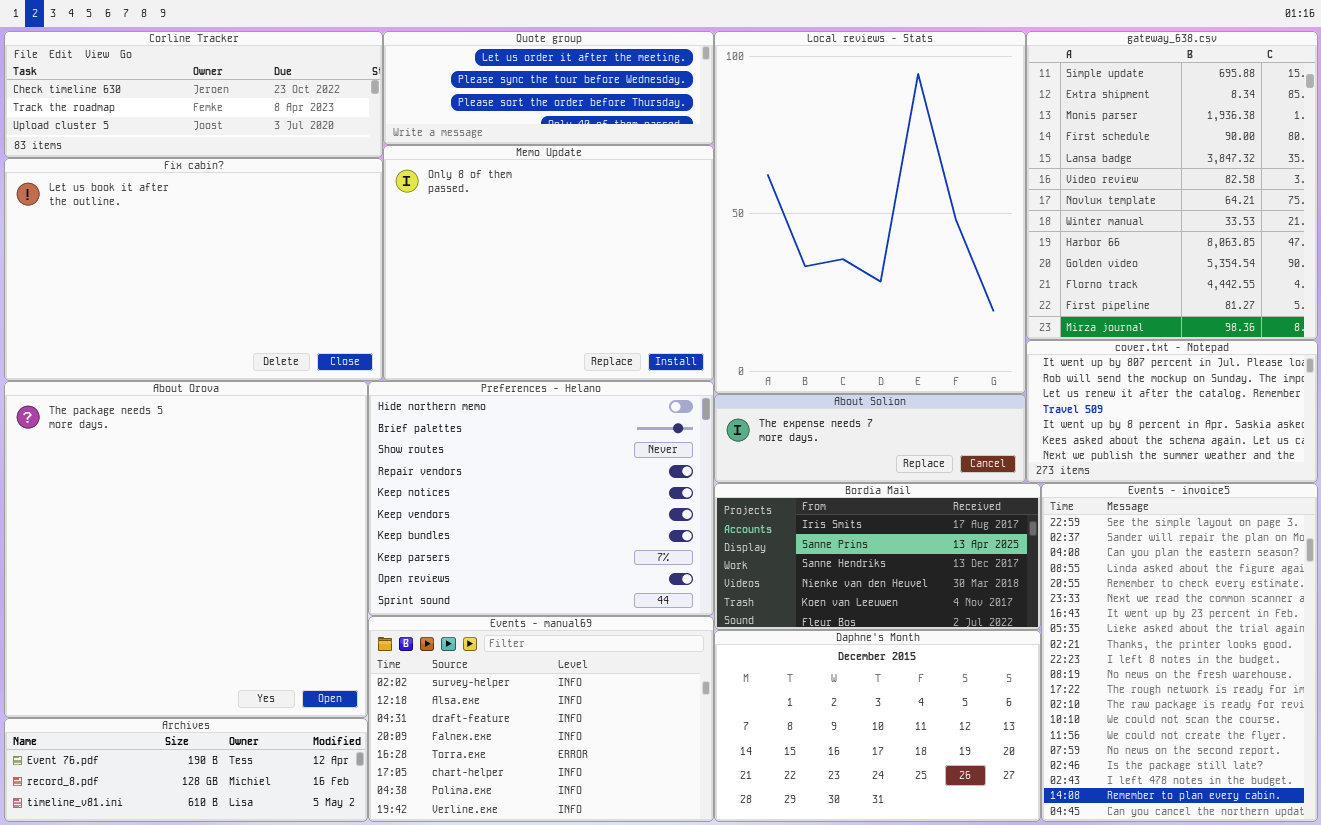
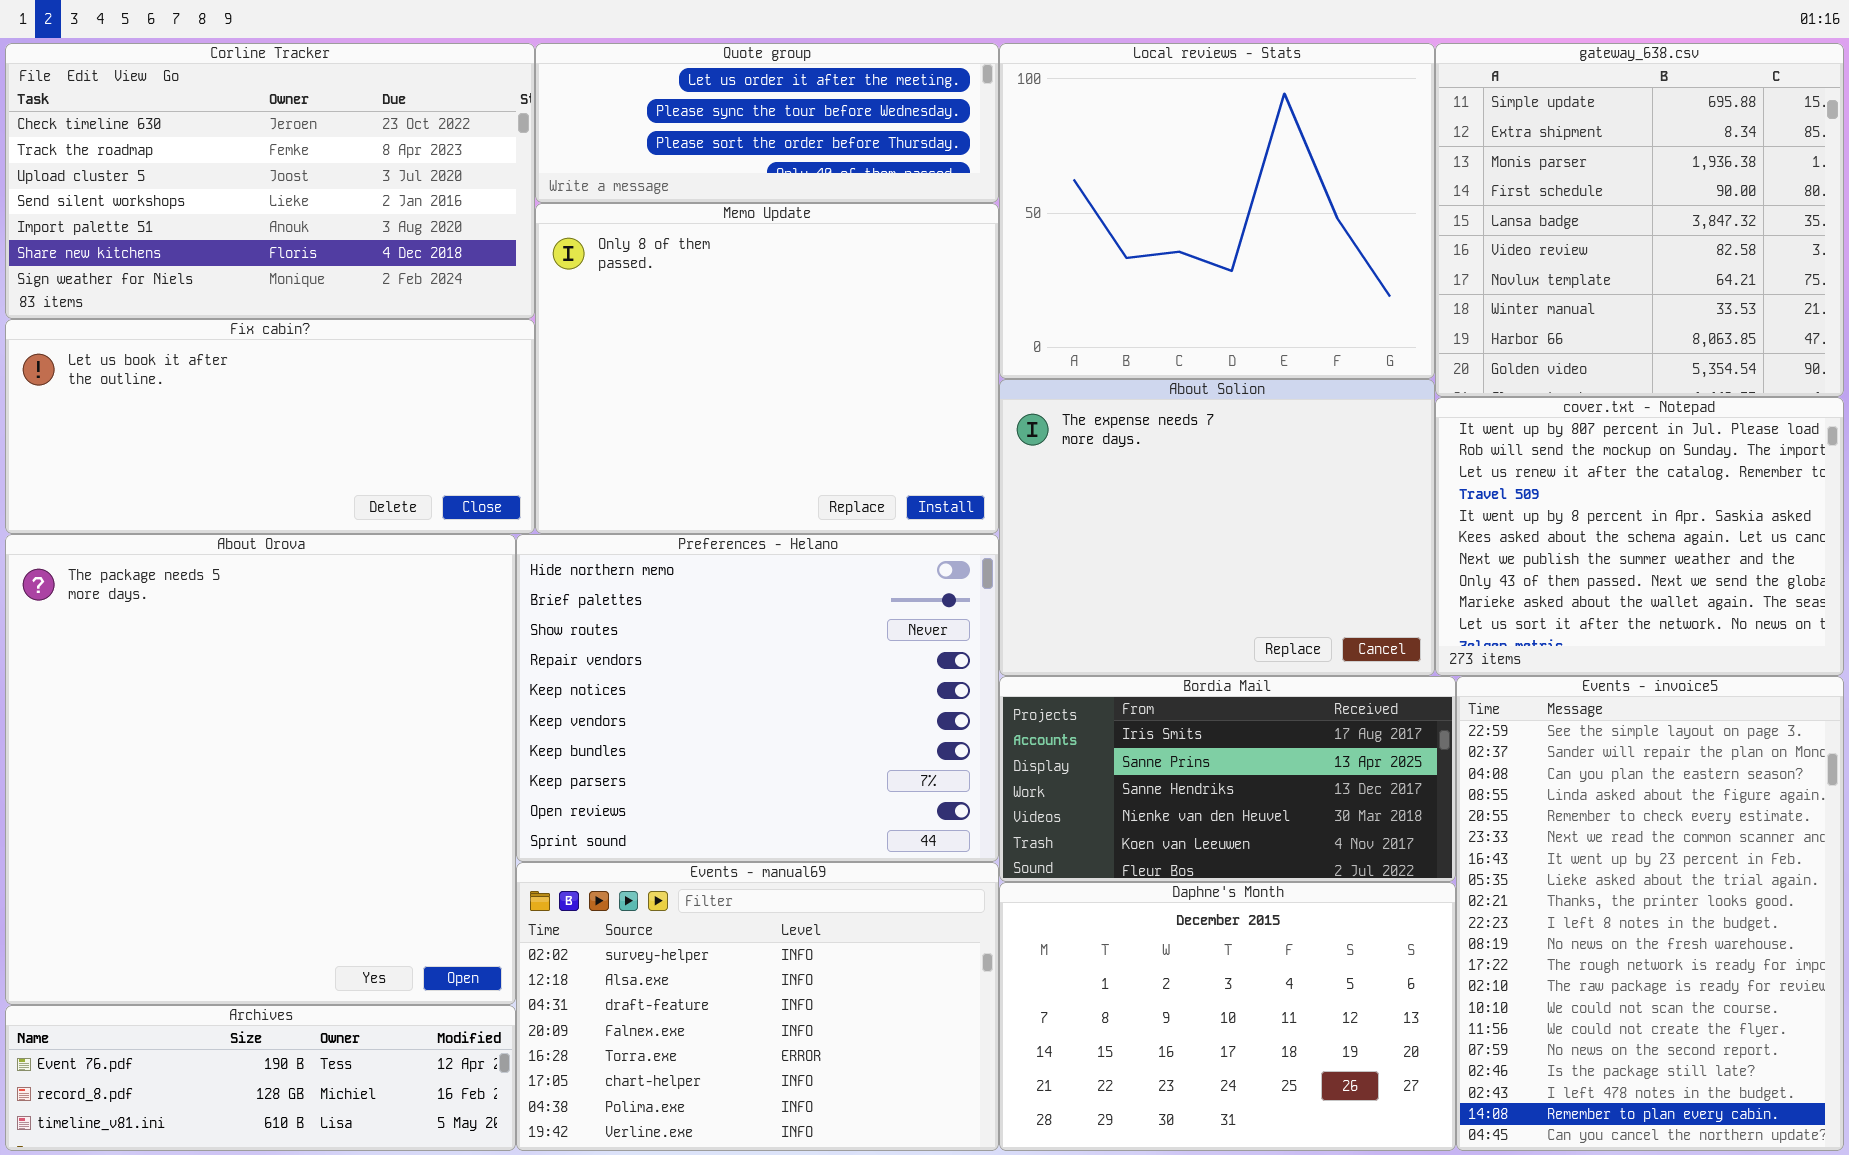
Corline Tracker: [4,31,383,158] -> [5,43,535,319], resized
Local reviews - Stats: [714,31,1026,394] -> [999,43,1435,379], resized
gateway_638.csv: [1026,31,1318,340] -> [1435,43,1844,397], resized
Fix cabin?: [4,158,383,381] -> [5,319,535,534], resized
cover.txt - Notepad: [1026,340,1318,483] -> [1435,397,1844,676], resized
About Solion: [714,394,1026,483] -> [999,379,1435,676], resized

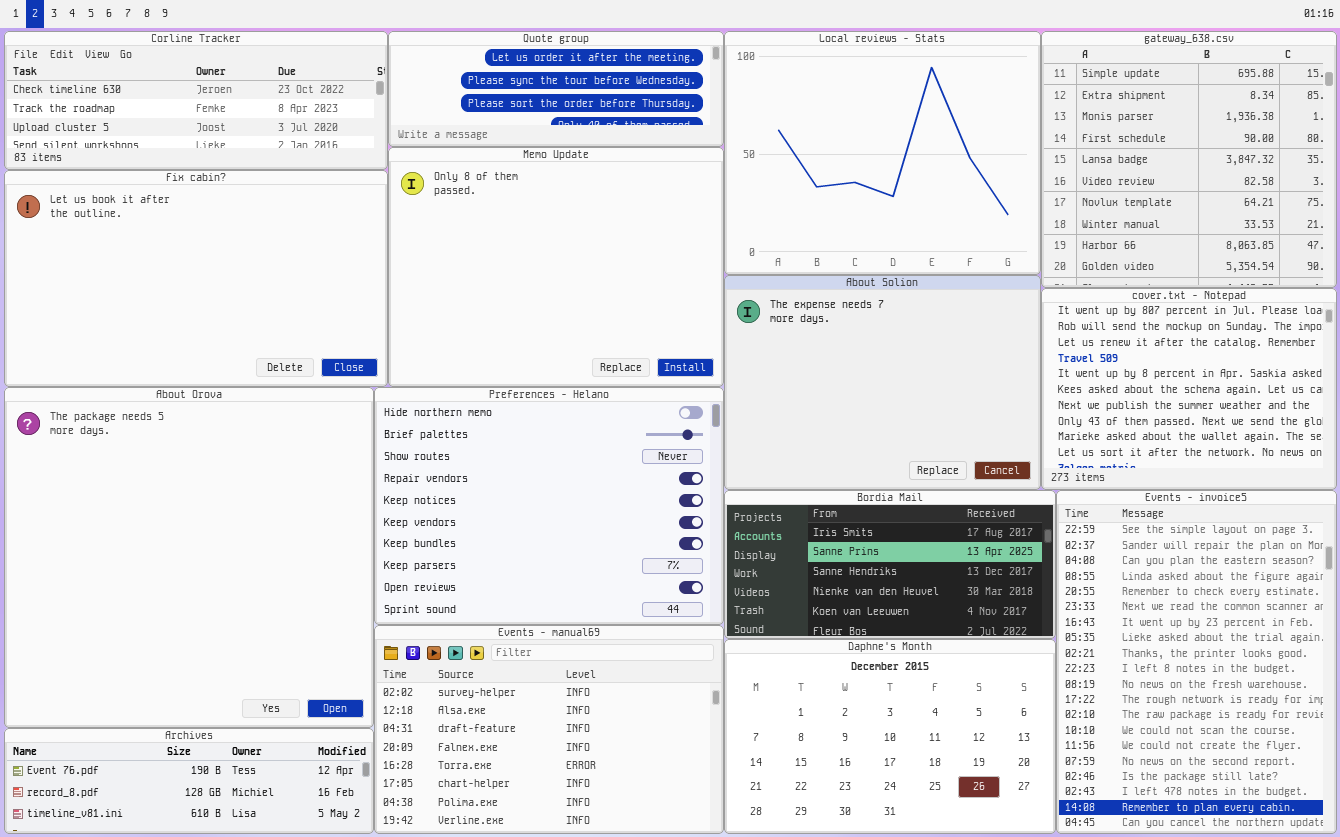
Corline Tracker: [5,43,535,319] -> [4,31,388,170], resized
Fix cabin?: [5,319,535,534] -> [4,170,388,387], resized

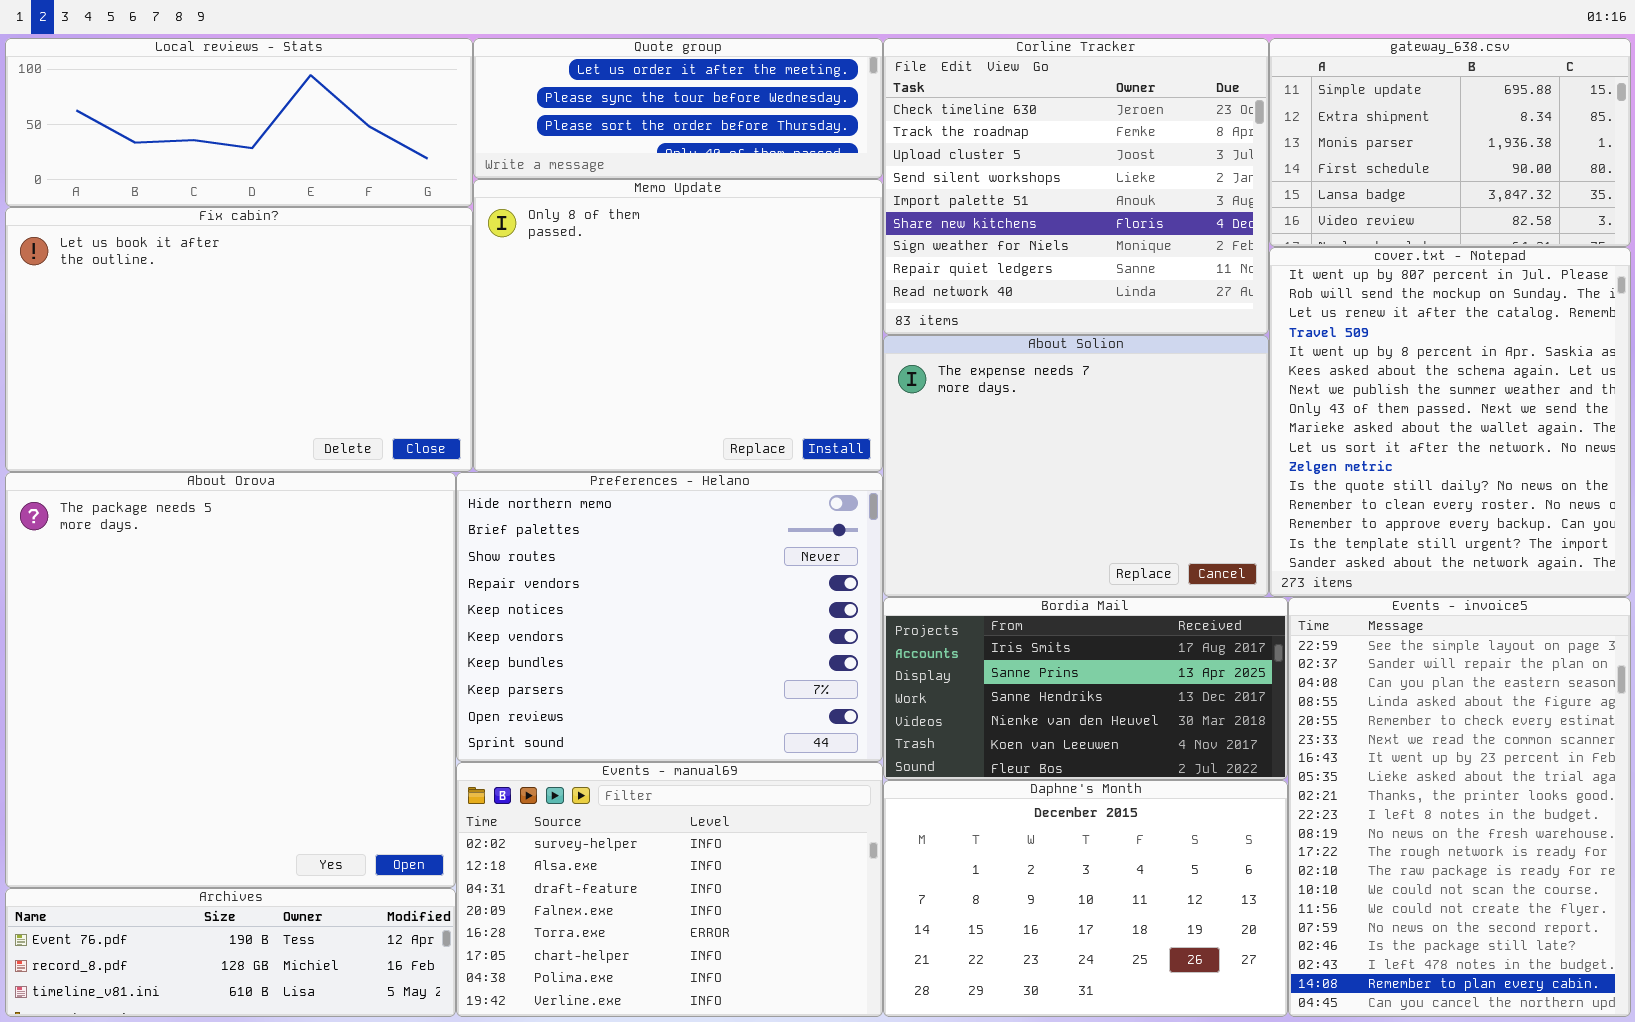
Corline Tracker: [4,31,388,170] -> [883,38,1269,335], moved, resized
Local reviews - Stats: [724,31,1041,275] -> [5,38,473,207], moved, resized
gateway_638.csv: [1041,31,1337,288] -> [1269,38,1631,247], resized
cover.txt - Notepad: [1041,288,1337,490] -> [1269,247,1631,597], resized

